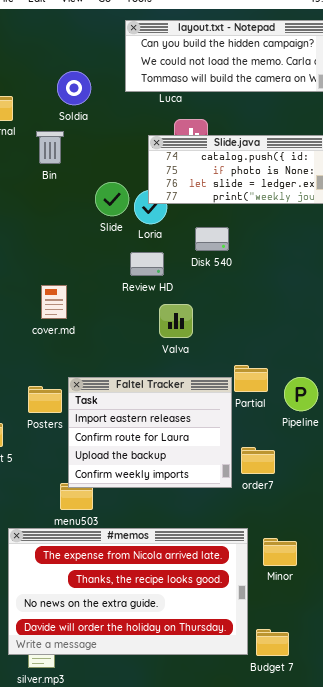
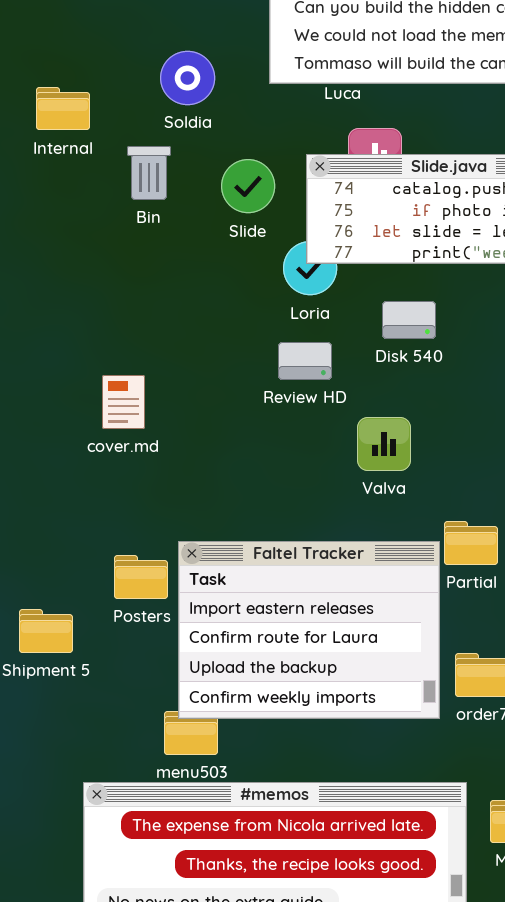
Slide: [95,182,129,216] -> [221,159,275,213], moved
cover.md: [41,285,67,319] -> [102,375,145,429], moved
Valva: [159,304,193,338] -> [357,417,411,471], moved

